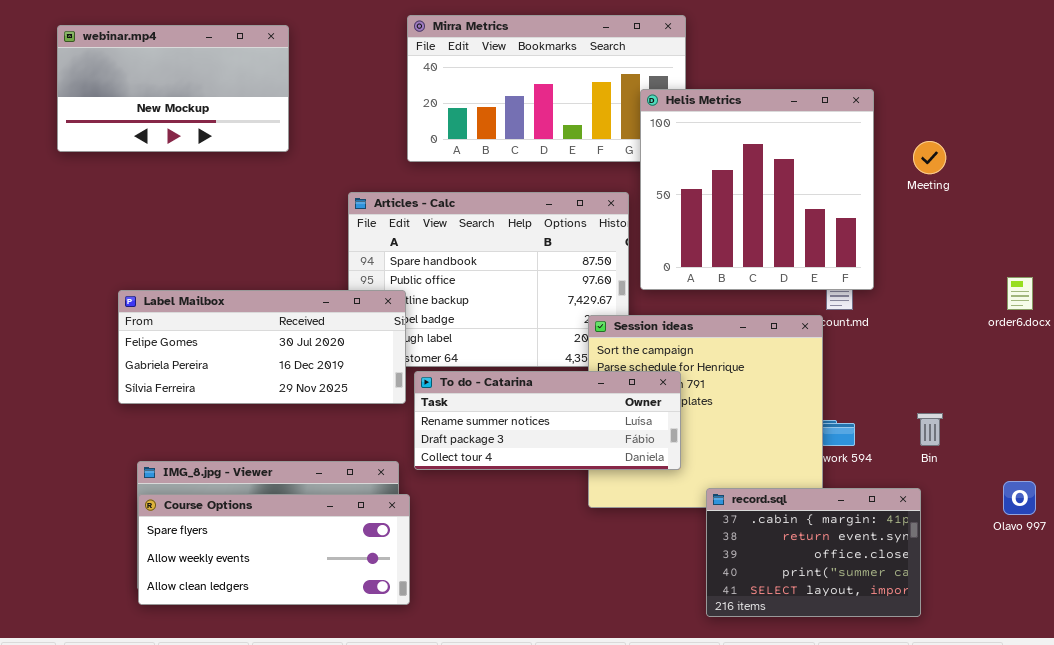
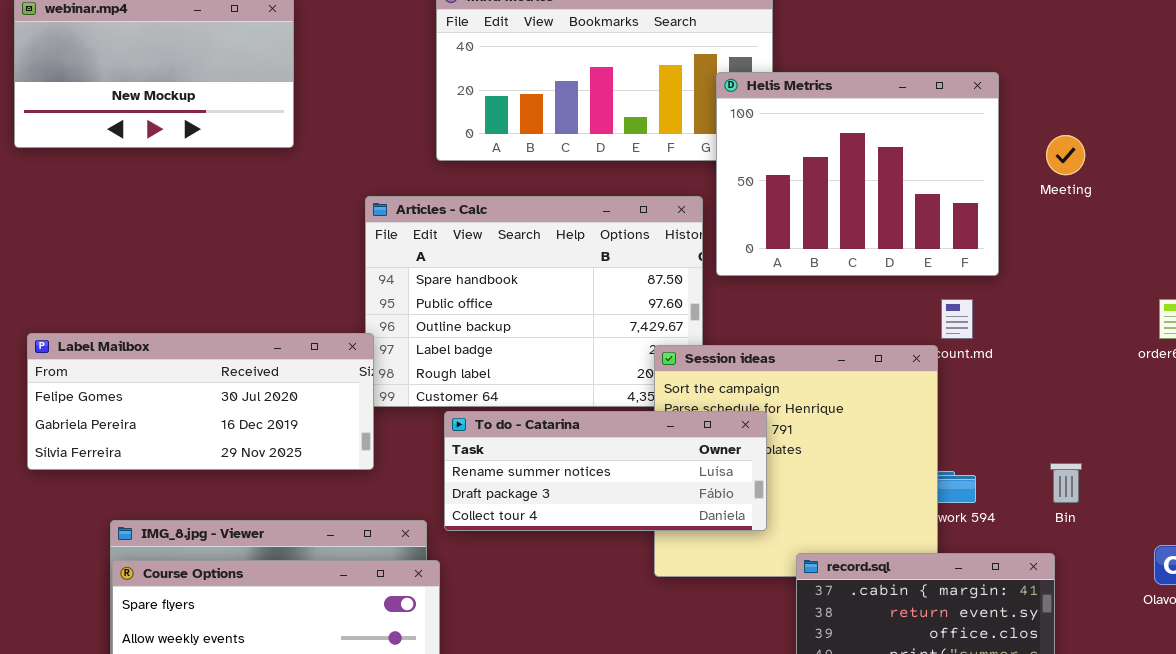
Helis Metrics: [640,89,874,290] -> [716,72,999,276], resized
Label Mailbox: [118,290,406,404] -> [27,333,374,470], moved

